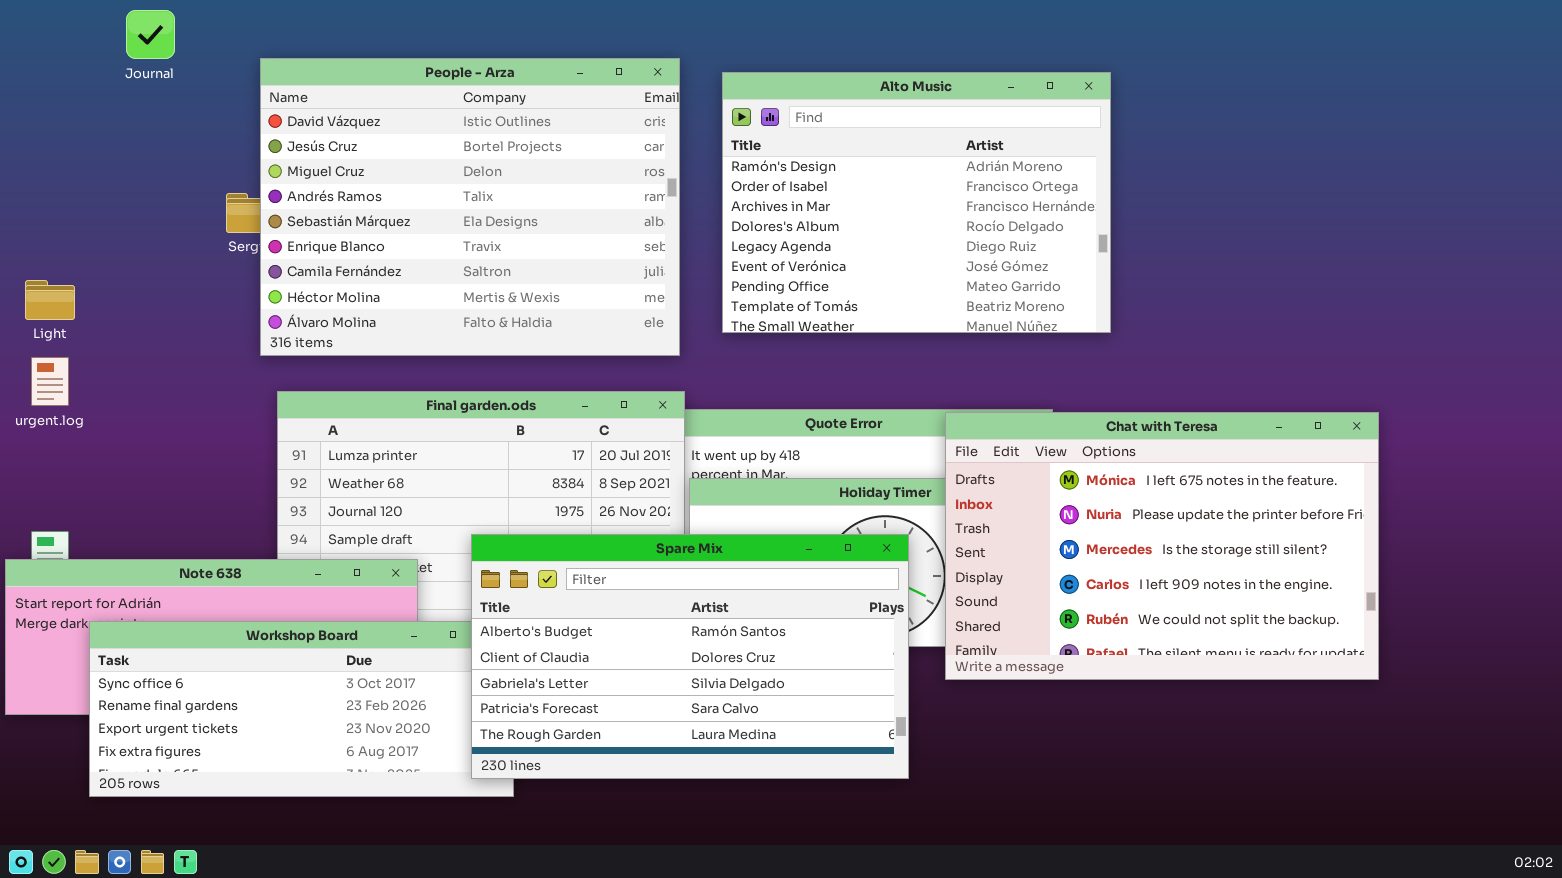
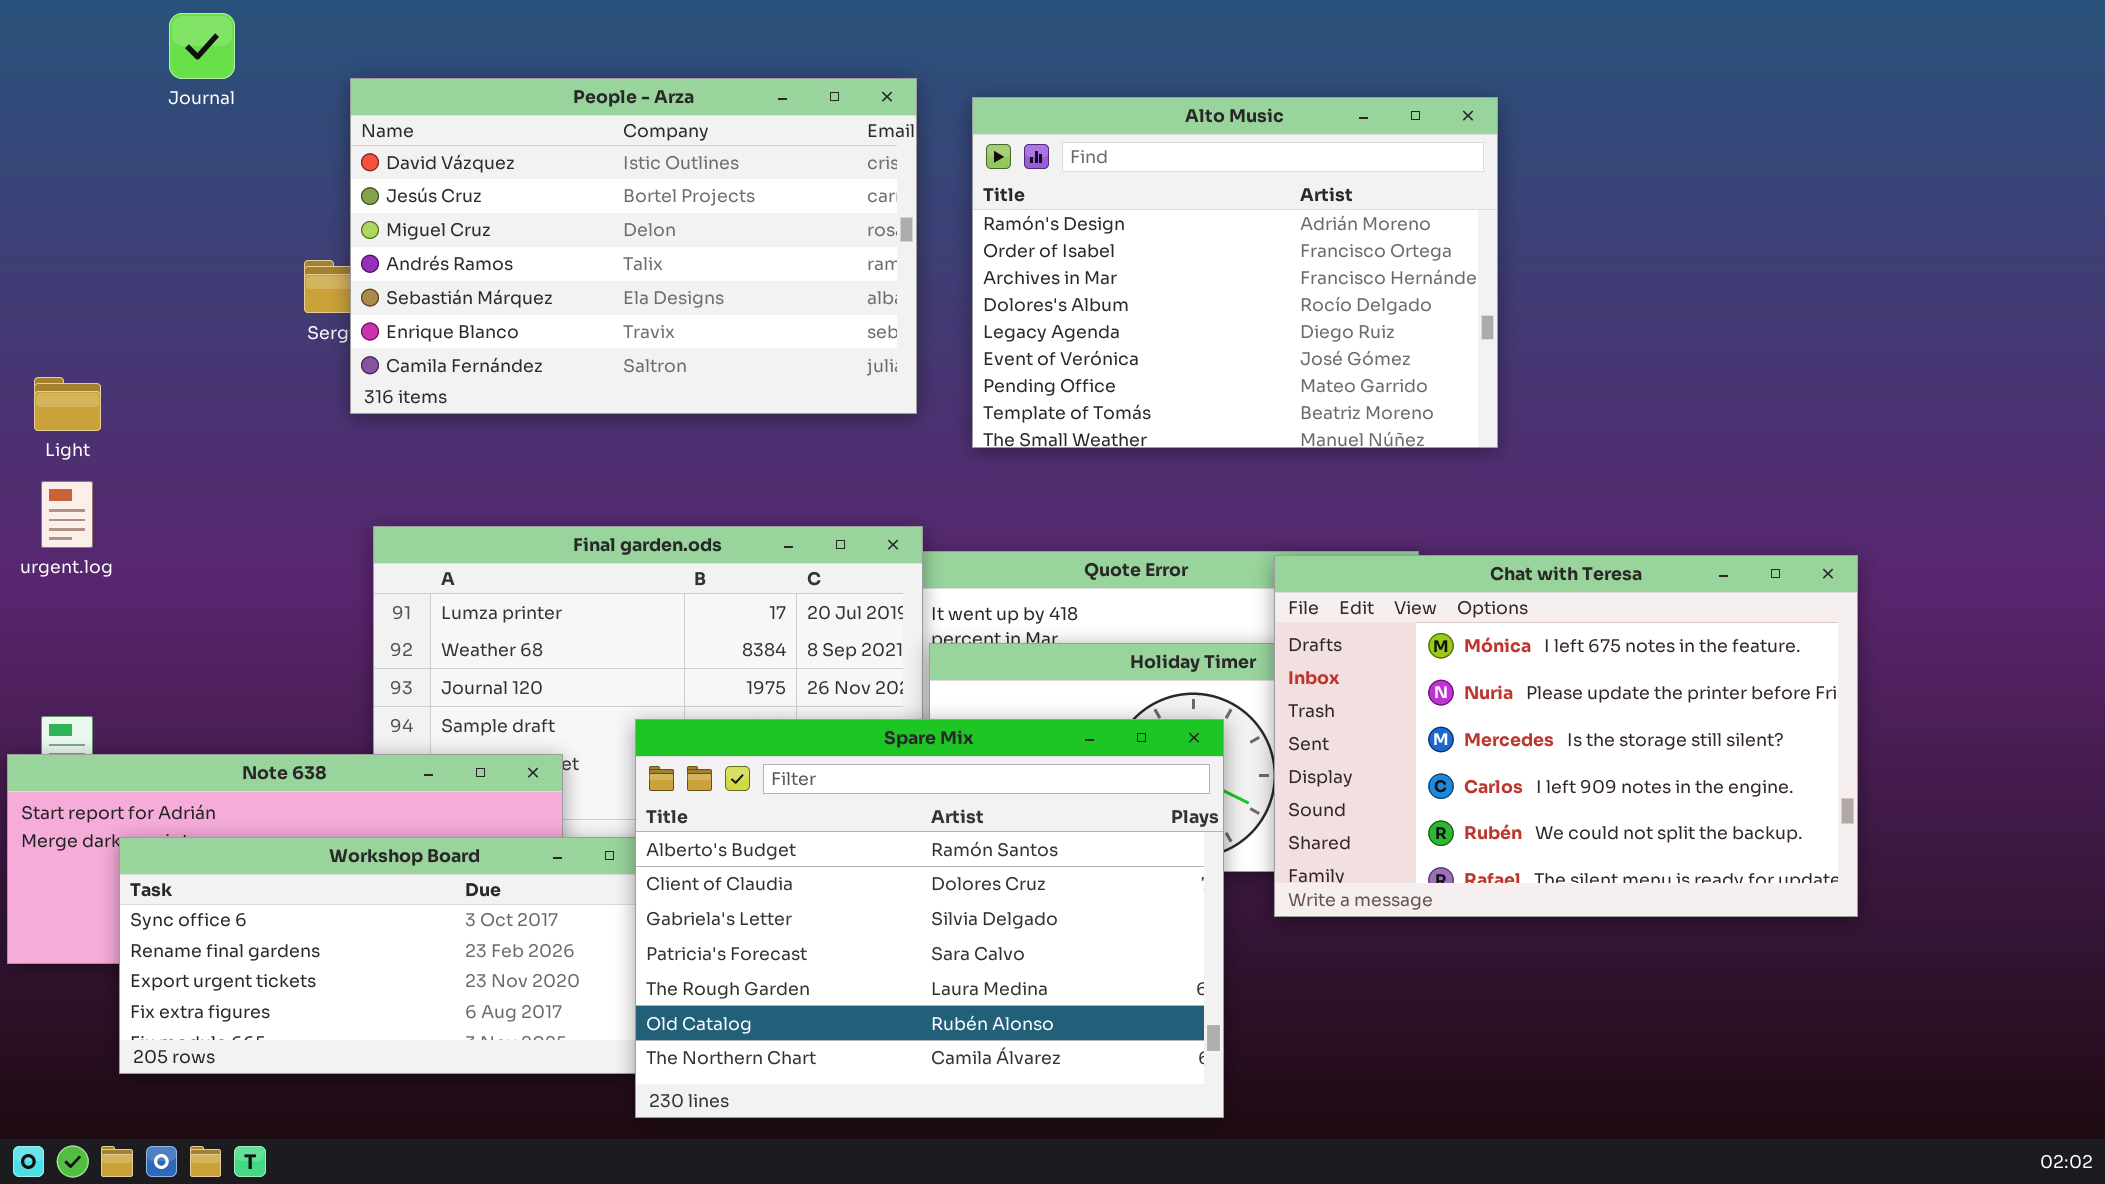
People - Arza: [260,58,680,356] -> [350,78,917,414], resized
Spare Mix: [471,534,909,779] -> [635,719,1224,1118], resized

